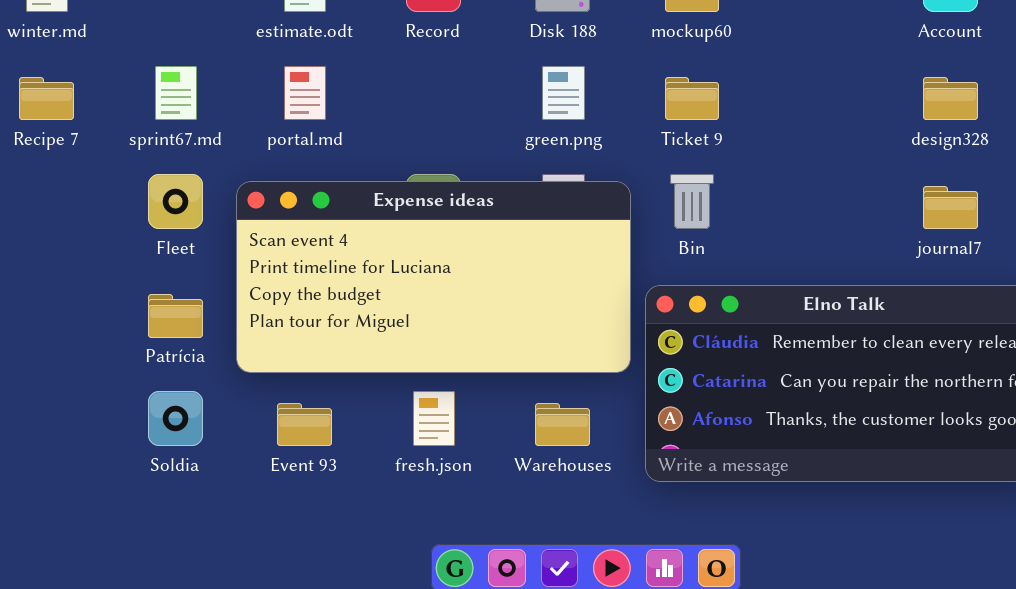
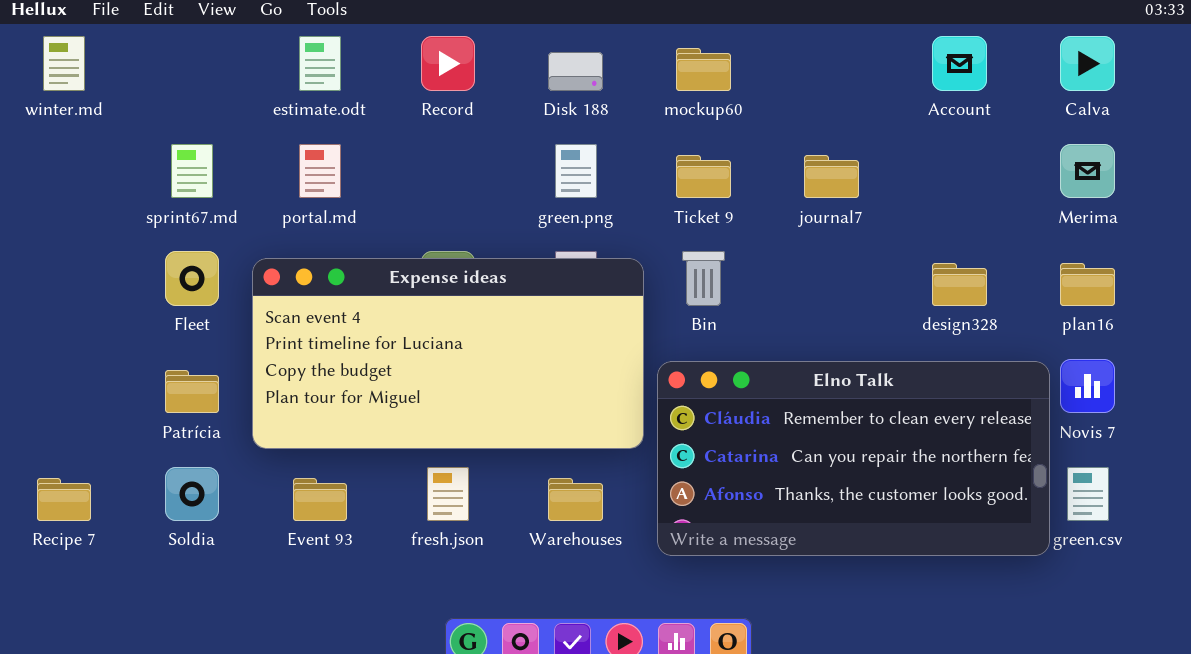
Recipe 7: [19,77,74,120] -> [37,478,91,521], moved
design328: [923,77,978,120] -> [932,263,987,306], moved
journal7: [923,186,978,229] -> [804,155,859,198], moved

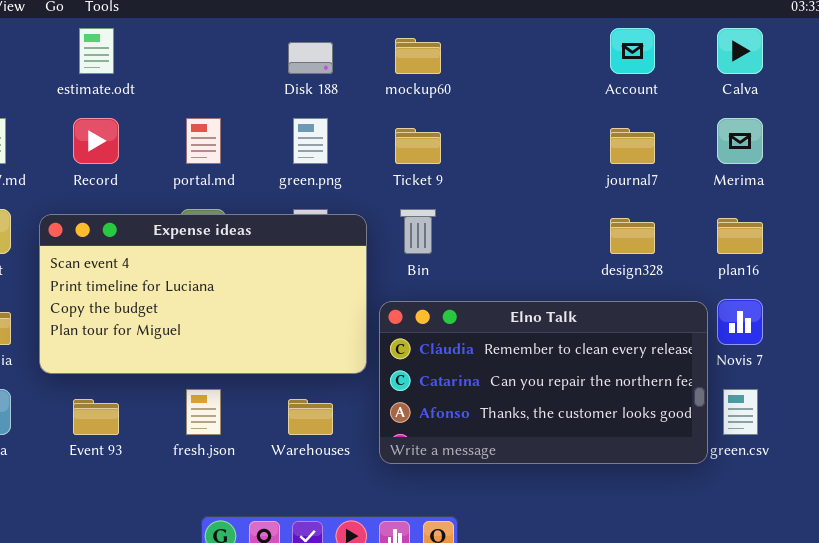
Record: [421,36,475,91] -> [73,118,119,164], moved
portal.md: [299,144,341,198] -> [186,118,221,164], moved
journal7: [804,155,859,198] -> [610,128,655,164], moved

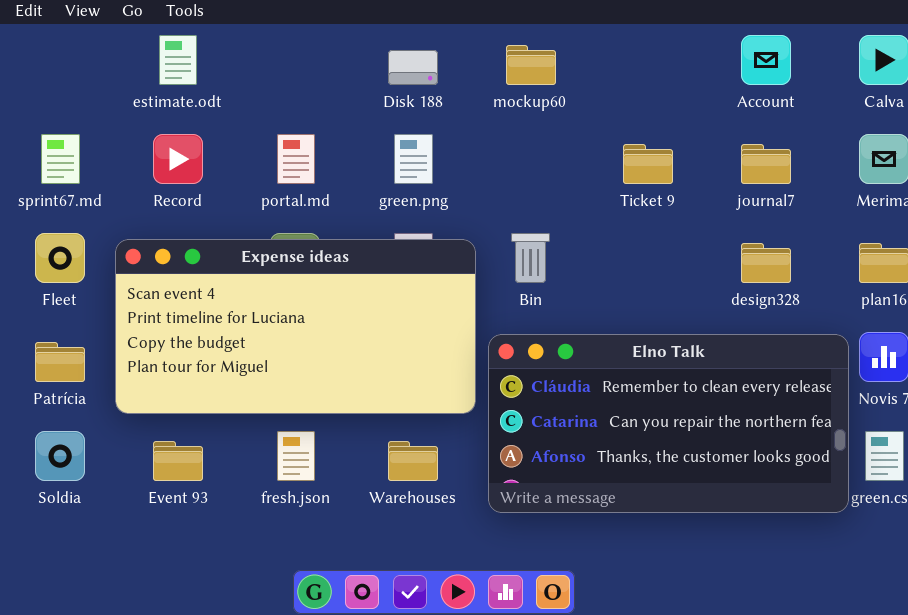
Ticket 9: [395,128,441,164] -> [623,144,673,184], moved

